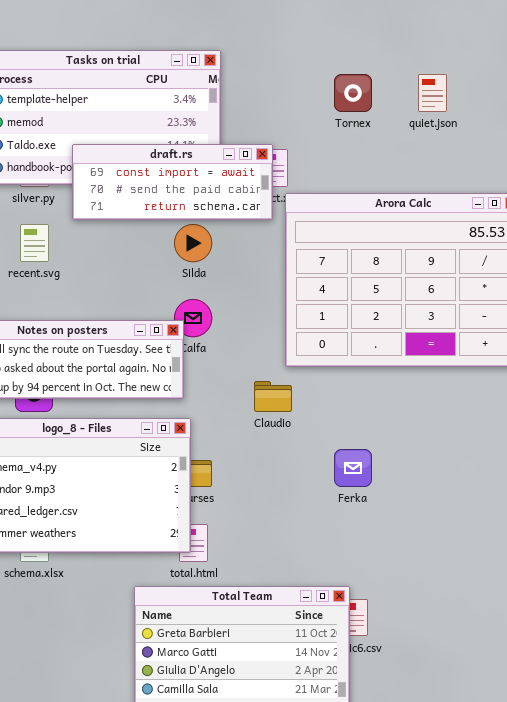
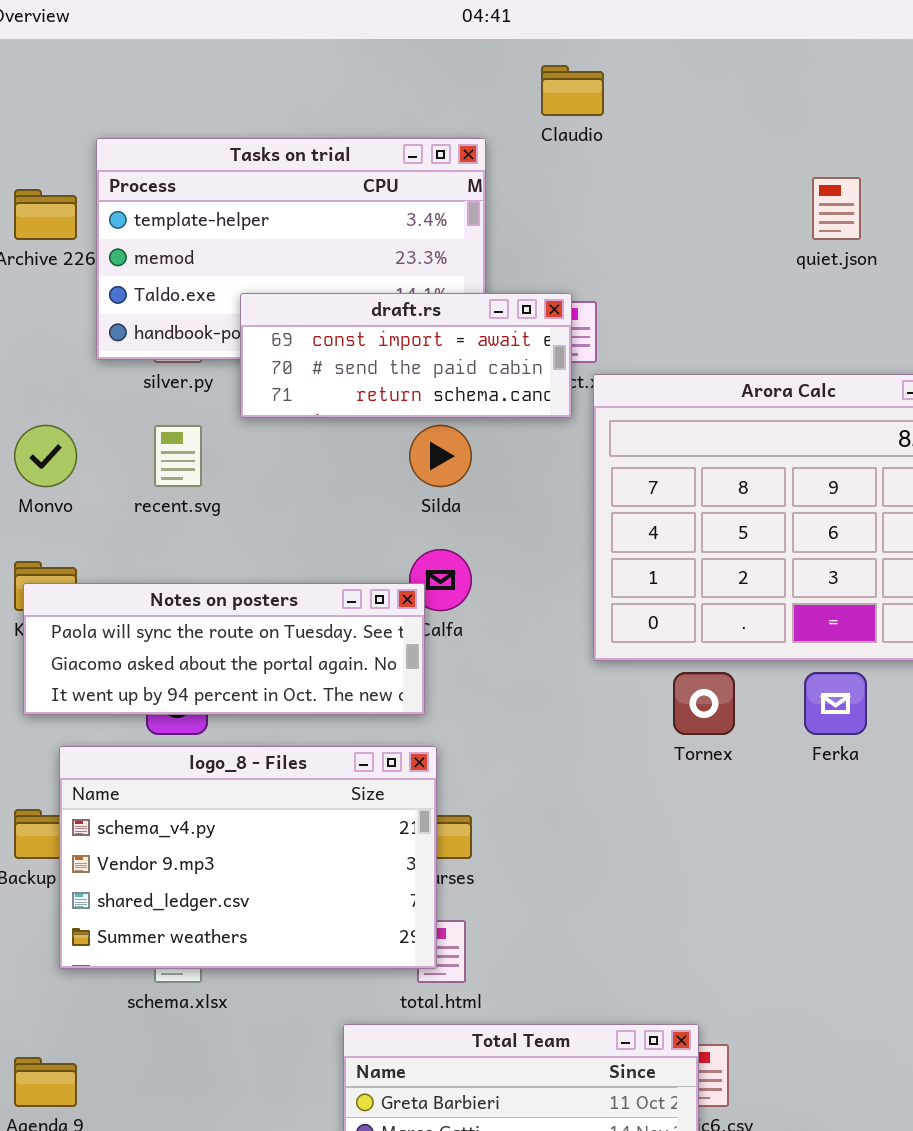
Tornex: [334,74,372,112] -> [673,672,735,735], moved
Claudio: [254,381,292,412] -> [541,65,604,116], moved
Ferka: [334,449,372,487] -> [804,672,867,735], moved

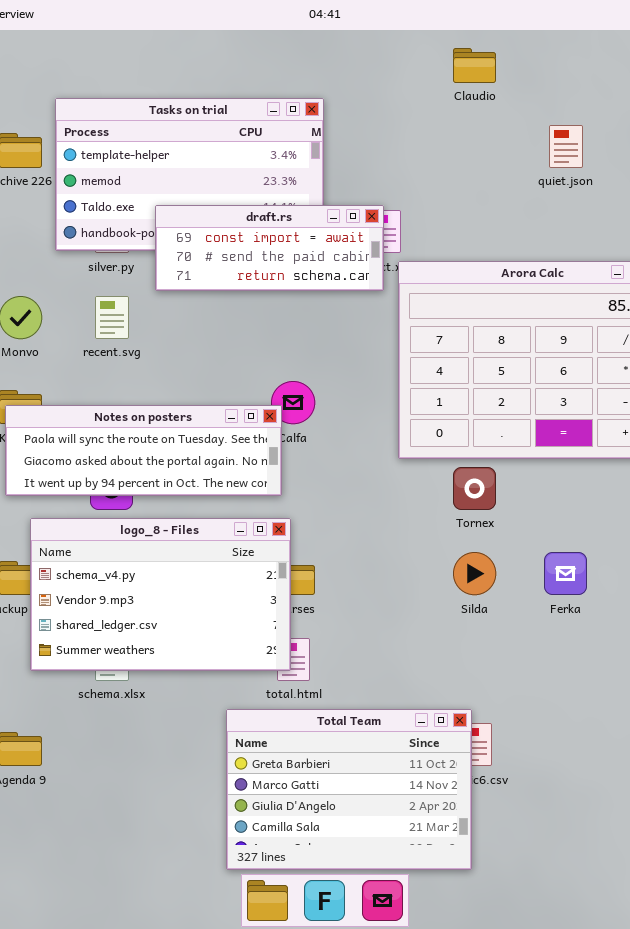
Claudio: [541,65,604,116] -> [453,48,496,83], moved
Silda: [409,425,472,487] -> [453,552,496,595], moved
Ferka: [804,672,867,735] -> [544,552,587,595], moved

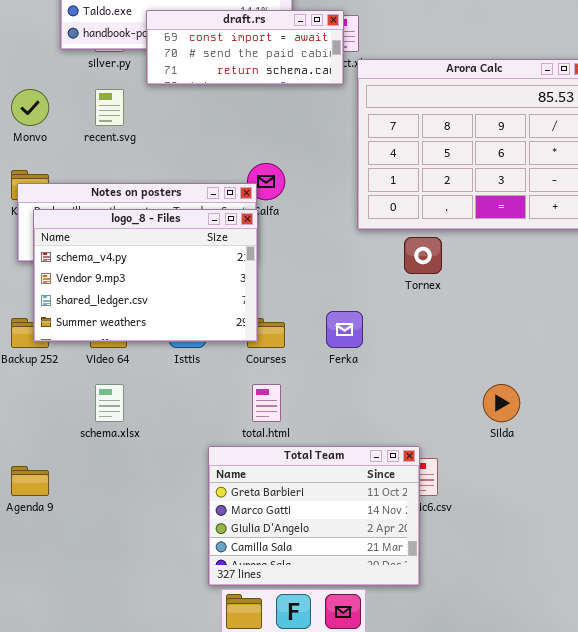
logo_8 - Files: [30,518,291,671] -> [33,209,258,342], moved
Silda: [453,552,496,595] -> [483,384,520,422], moved
Ferka: [544,552,587,595] -> [326,311,363,348], moved

